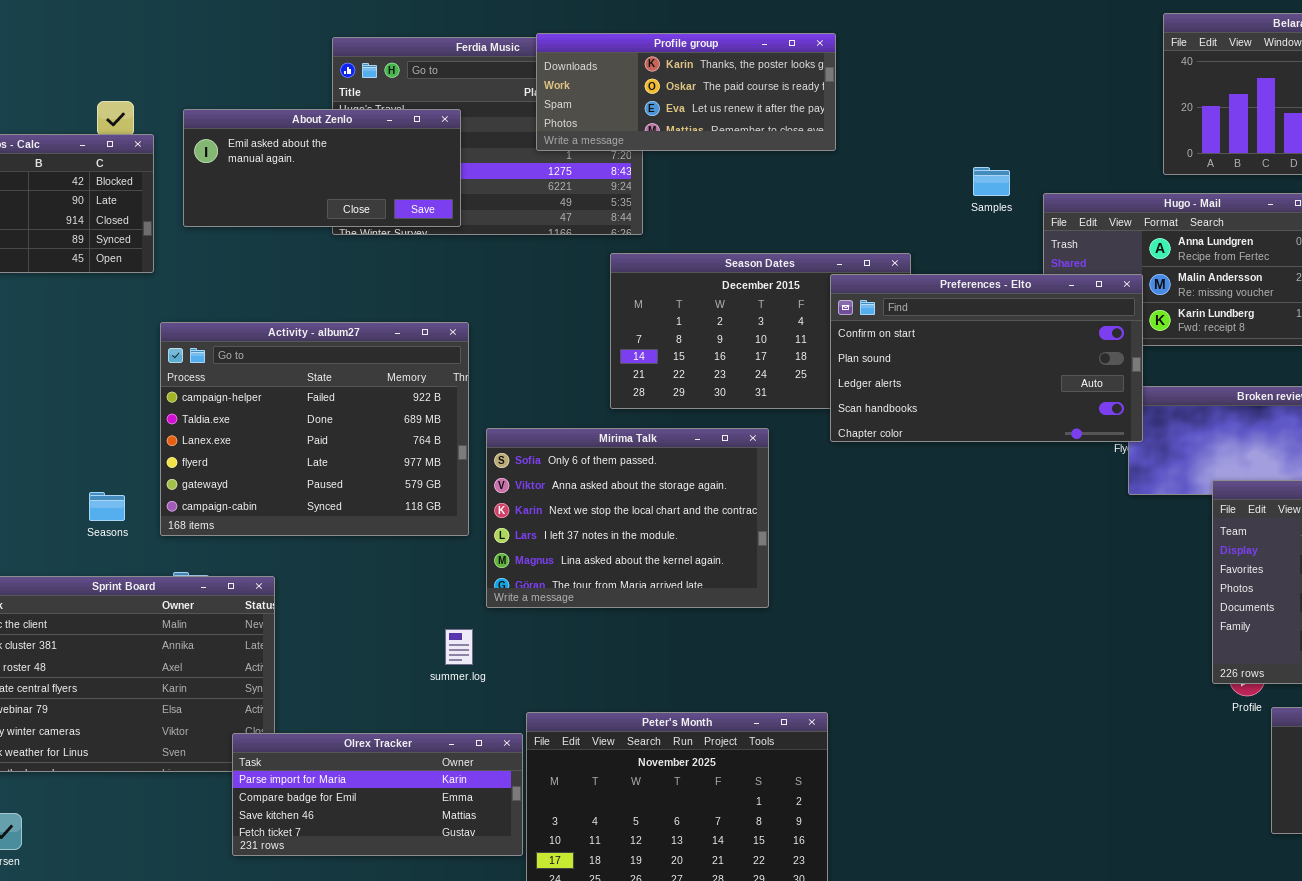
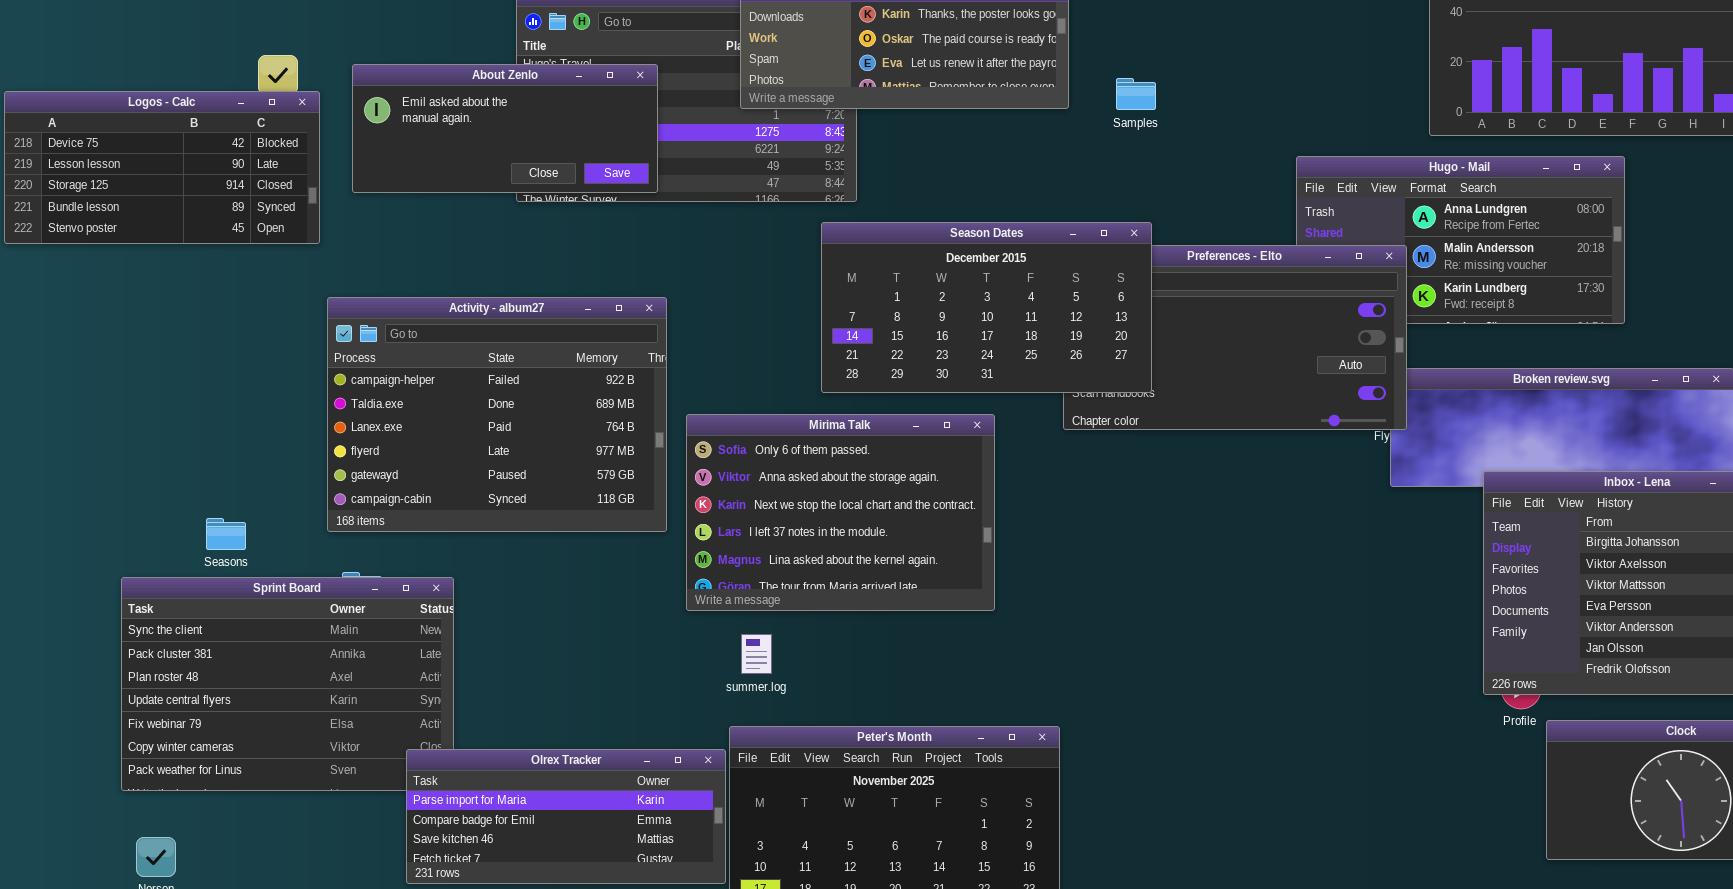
Samples: [973,167,1010,196] -> [1116,78,1156,110], moved
Season Dates: [610,253,911,409] -> [821,222,1152,393], raised
Seasons: [89,492,125,521] -> [206,518,246,550], moved
summer.log: [445,629,473,665] -> [741,634,772,674], moved

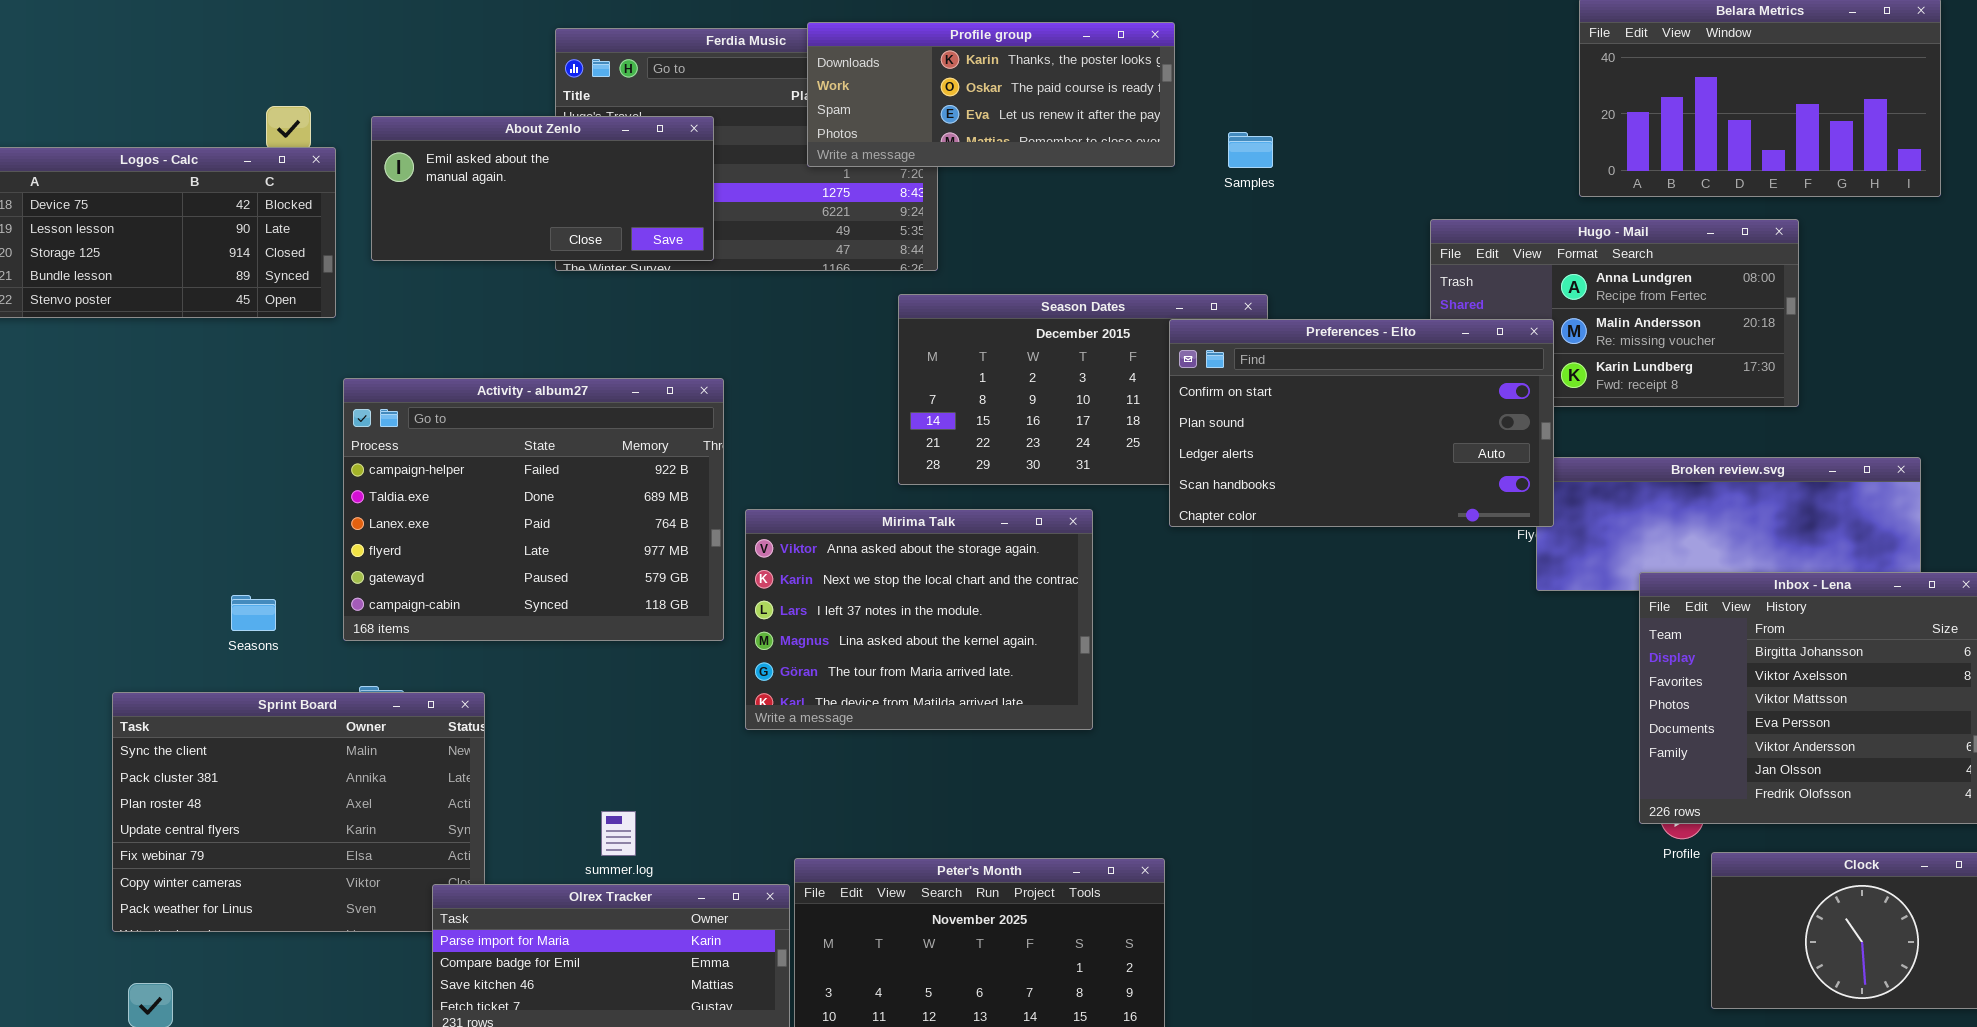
Preferences - Elto: [1063,245,1407,430] -> [1169,319,1554,527], raised
Mirima Talk: [686,414,995,611] -> [745,509,1093,730], scrolled down 1 row
Seasons: [206,518,246,550] -> [231,595,276,631], moved
summer.log: [741,634,772,674] -> [601,811,636,856], moved

